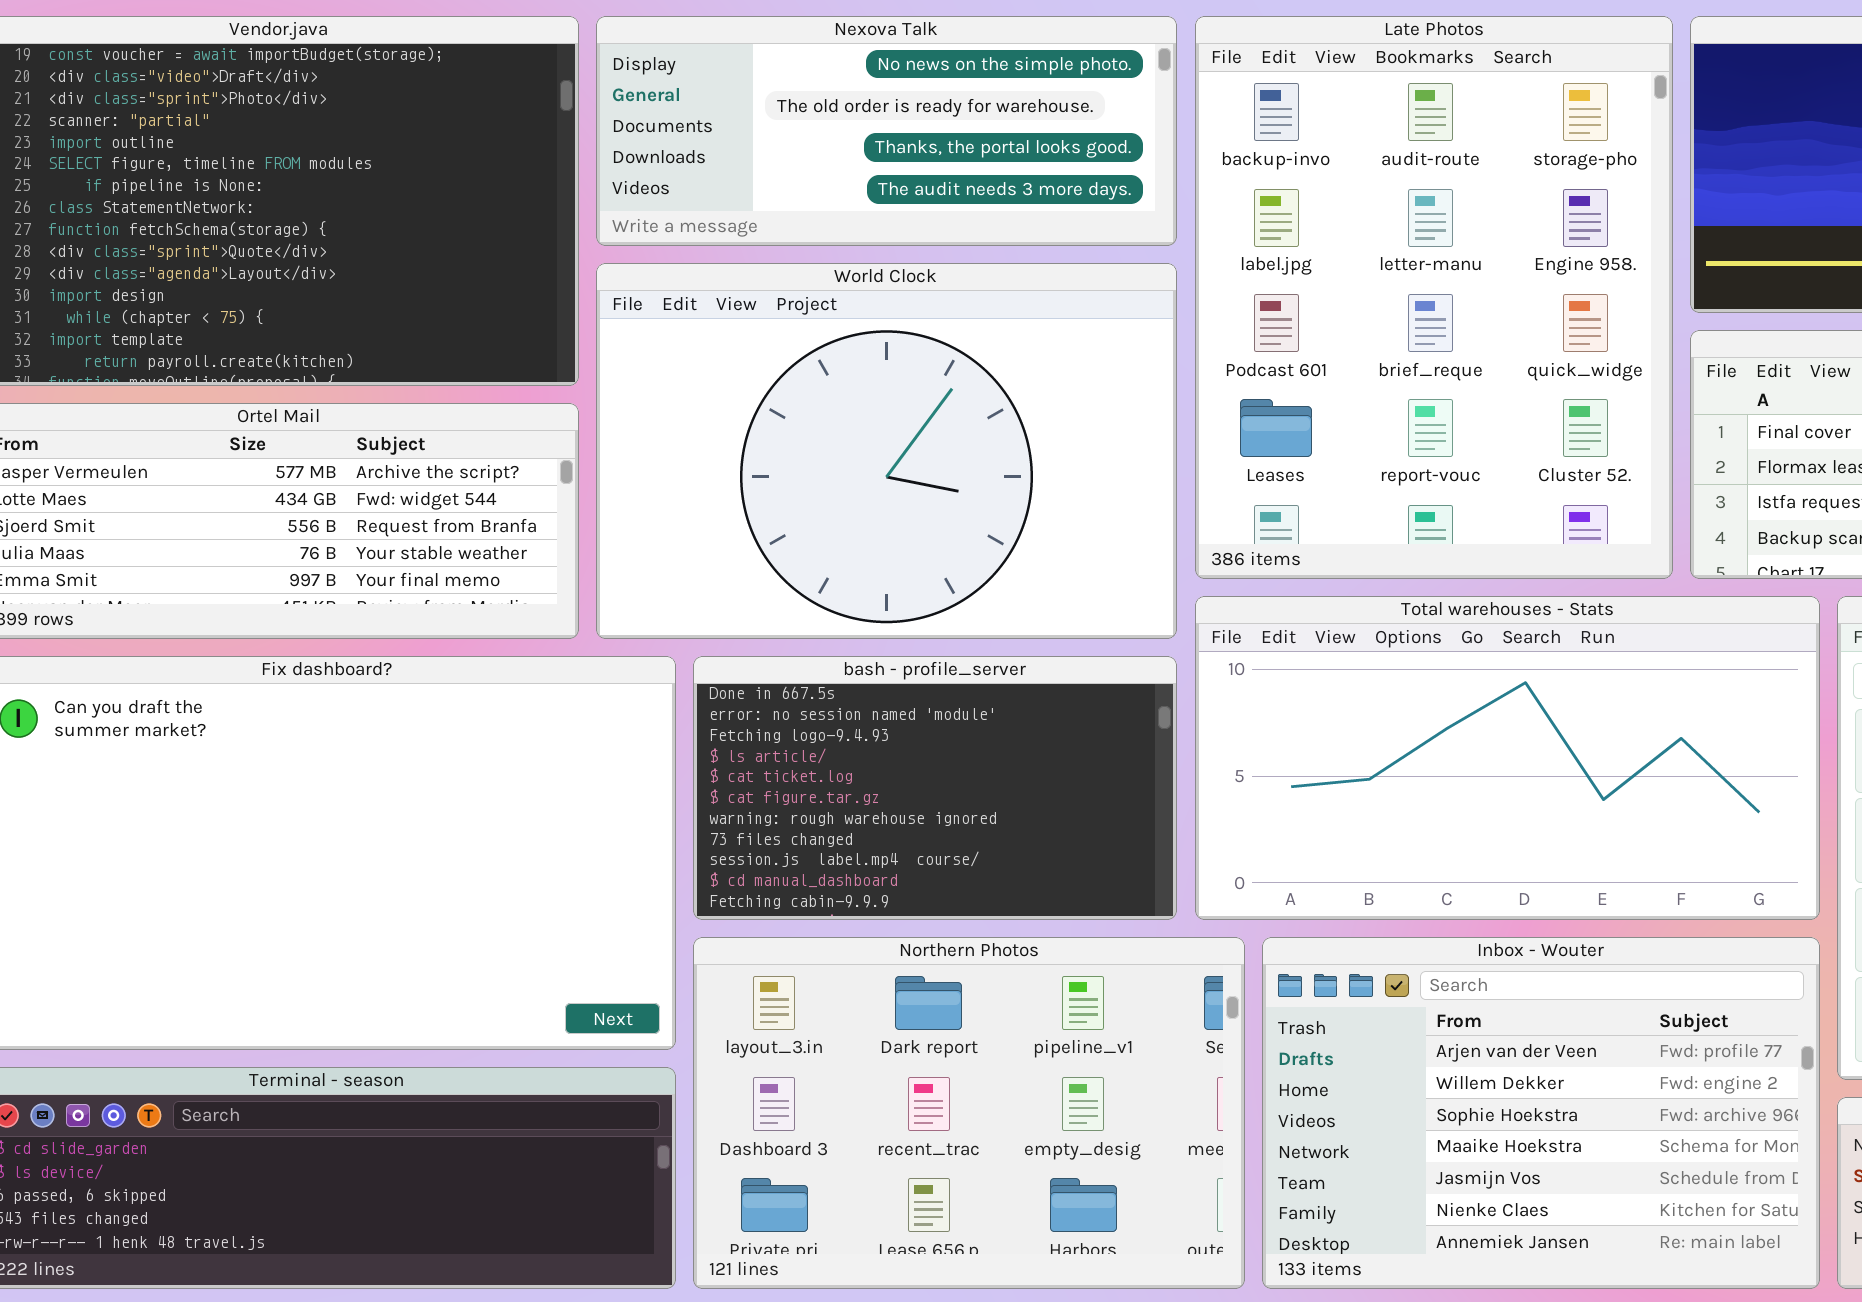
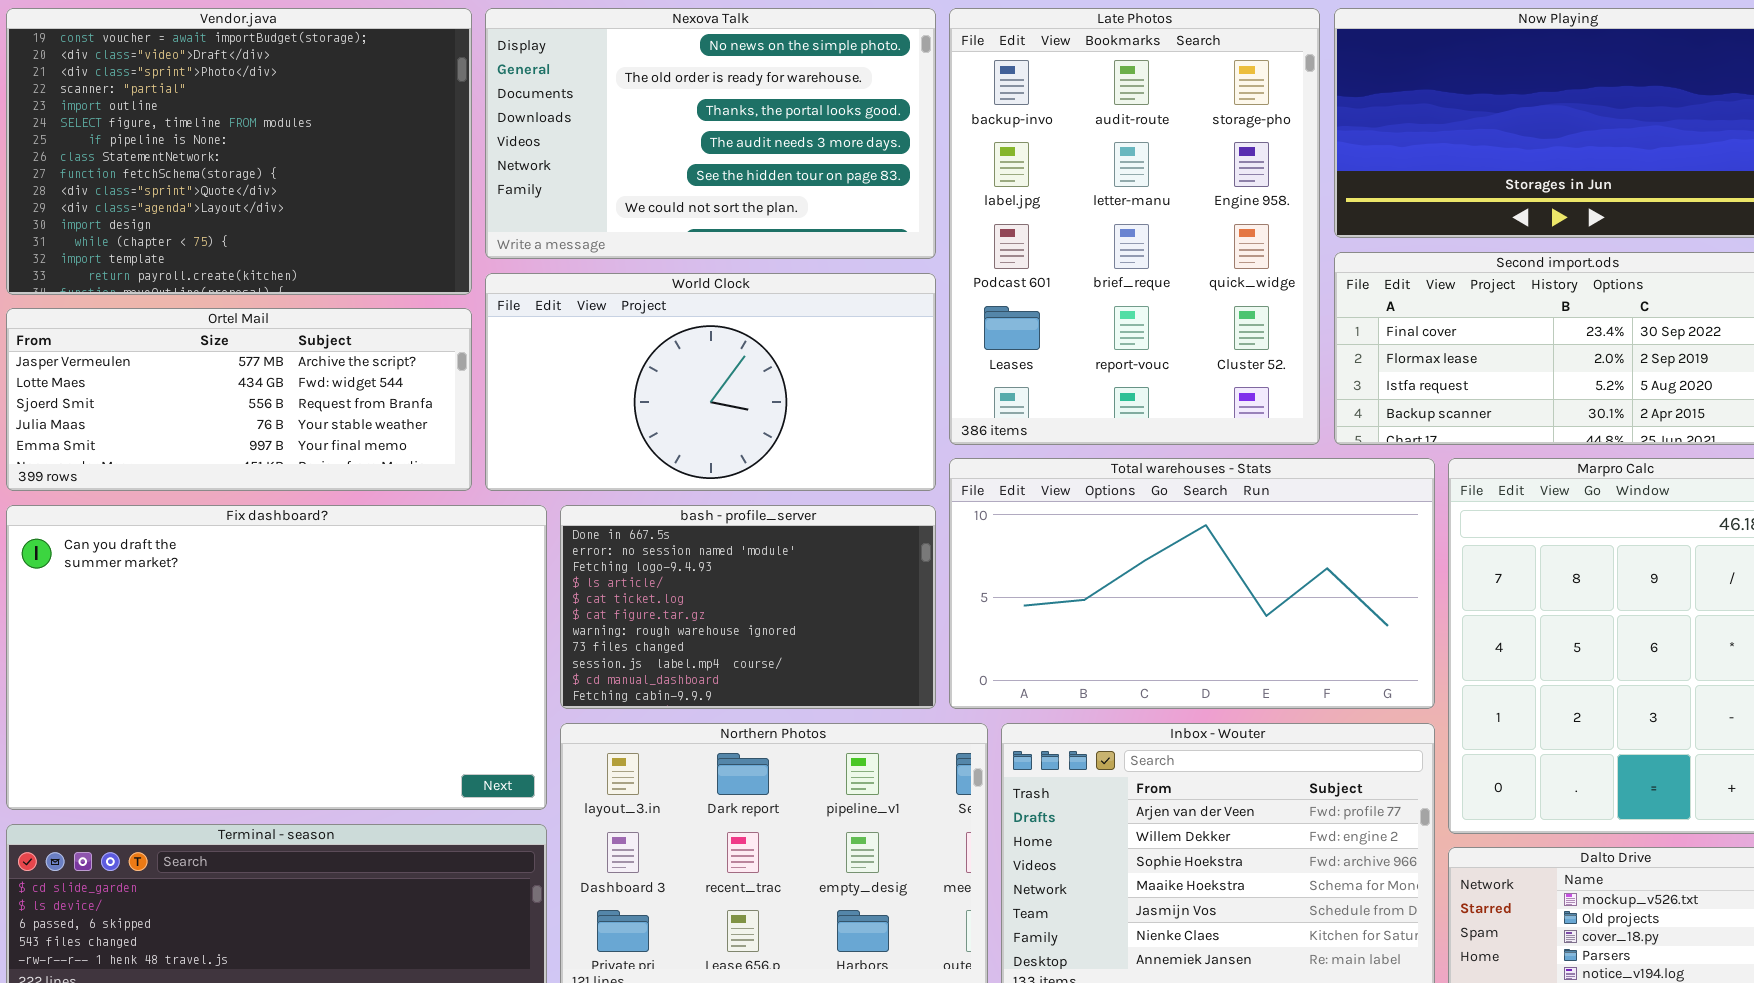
Nexova Talk: [596,16,1177,246] -> [485,8,936,259], resized
World Clock: [596,263,1177,639] -> [485,273,936,491], resized

